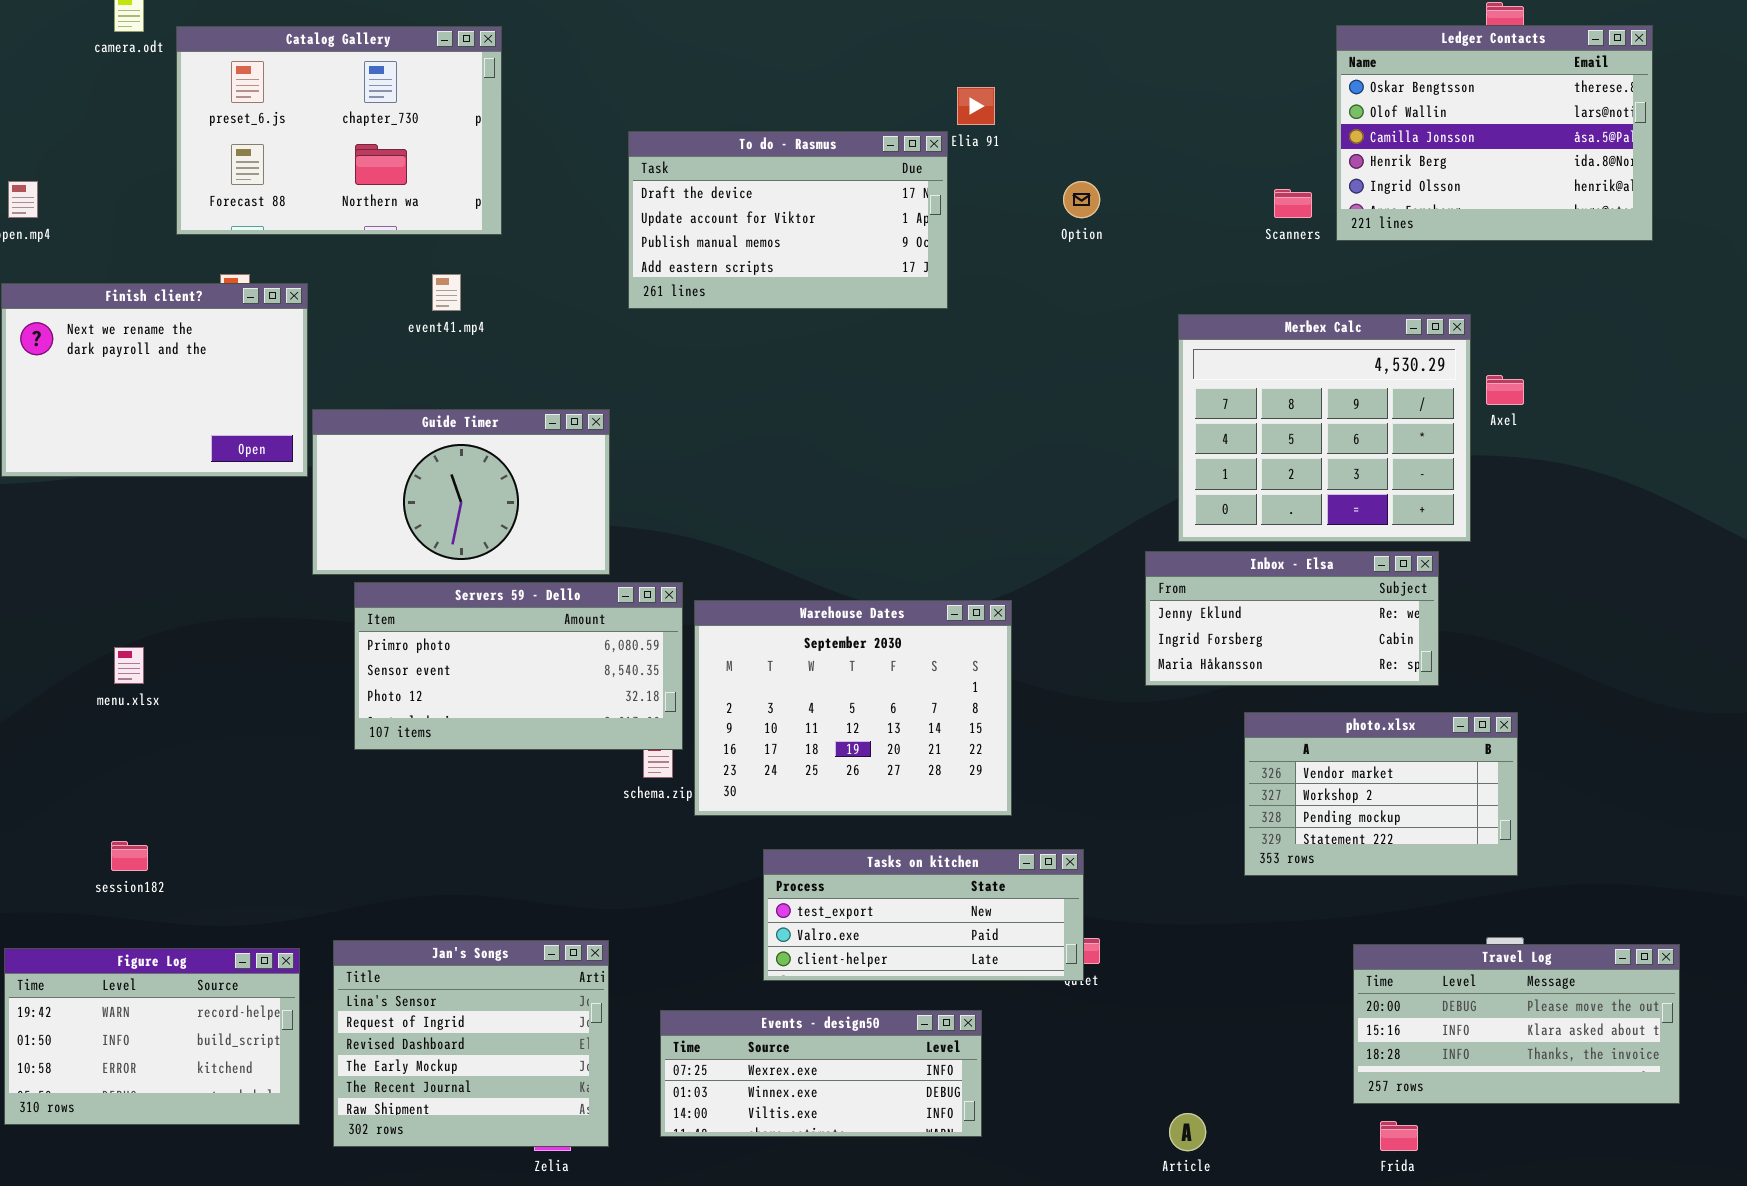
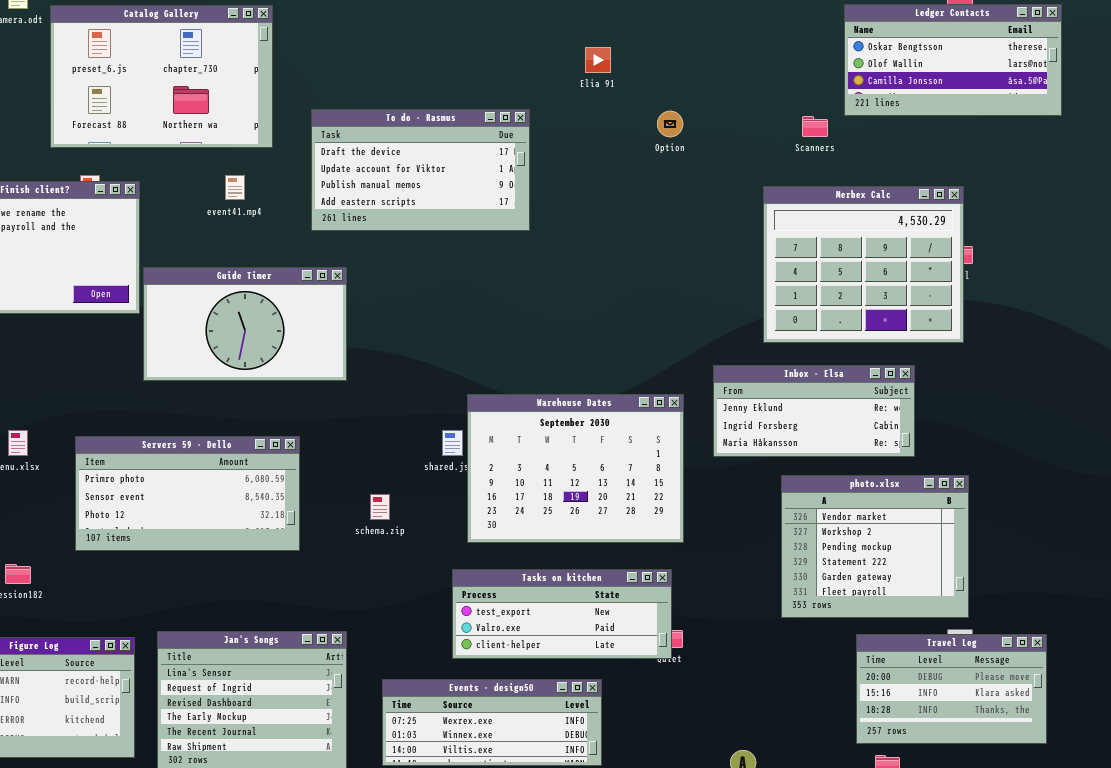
Ledger Contacts: [1336,25,1653,241] -> [844,4,1062,116], resized
To do - Rasmus: [628,131,948,309] -> [311,109,530,231], moved
Merbex Calc: [1178,314,1471,542] -> [763,186,964,343], moved
Servers 59 - Dello: [354,582,683,750] -> [75,436,300,551], moved
Warehouse Dates: [694,600,1012,816] -> [467,394,684,543], moved
photo.xlsx: [1244,712,1518,876] -> [781,475,969,618], resized
Travel Log: [1353,944,1680,1104] -> [856,634,1047,744], resized

